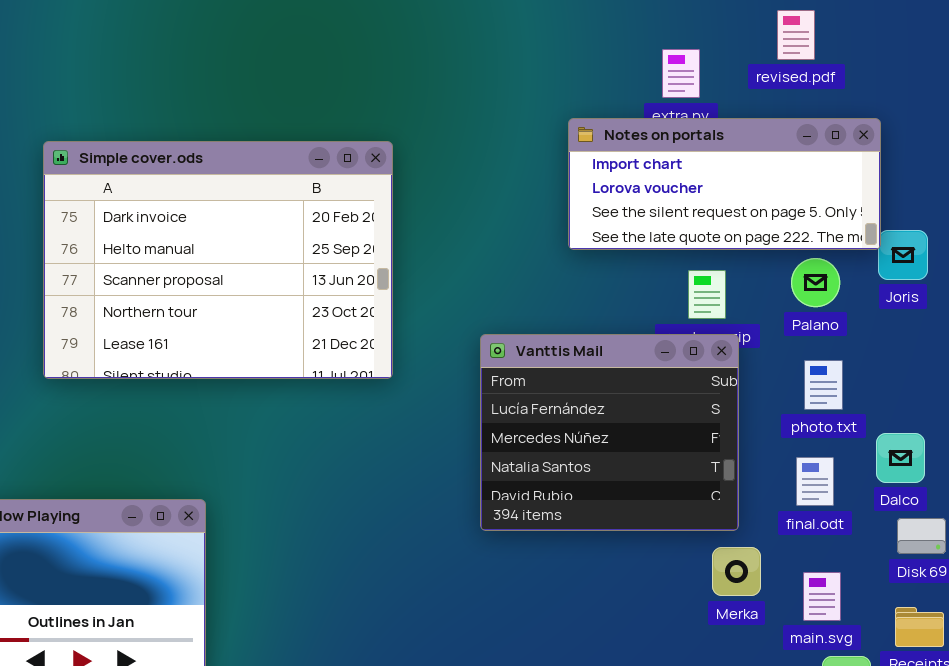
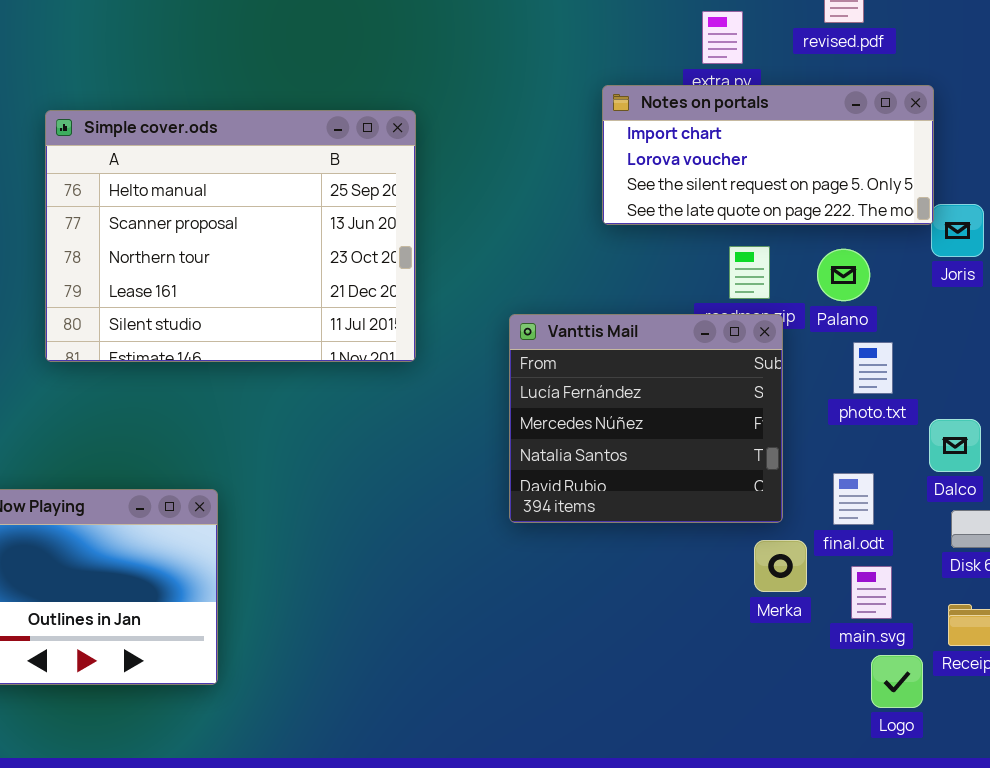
Simple cover.ods: [43,141,393,379] -> [45,110,416,362], scrolled down 1 row
Palano: [791,258,840,307] -> [817,249,870,301], moved
final.odt: [796,457,834,506] -> [833,473,874,525], moved

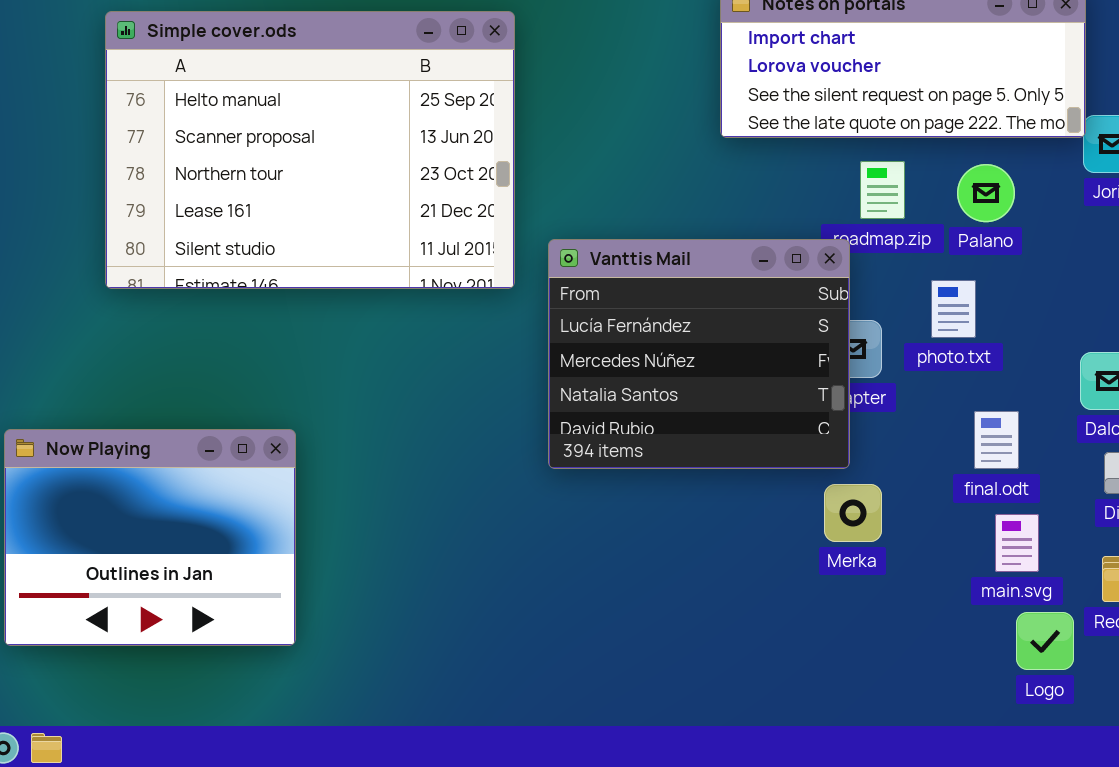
Vanttis Mail: [509,314,783,523] -> [548,239,850,469], moved
photo.txt: [853,342,893,394] -> [931,280,976,338], moved
Merka: [754,540,807,592] -> [824,484,882,542], moved

